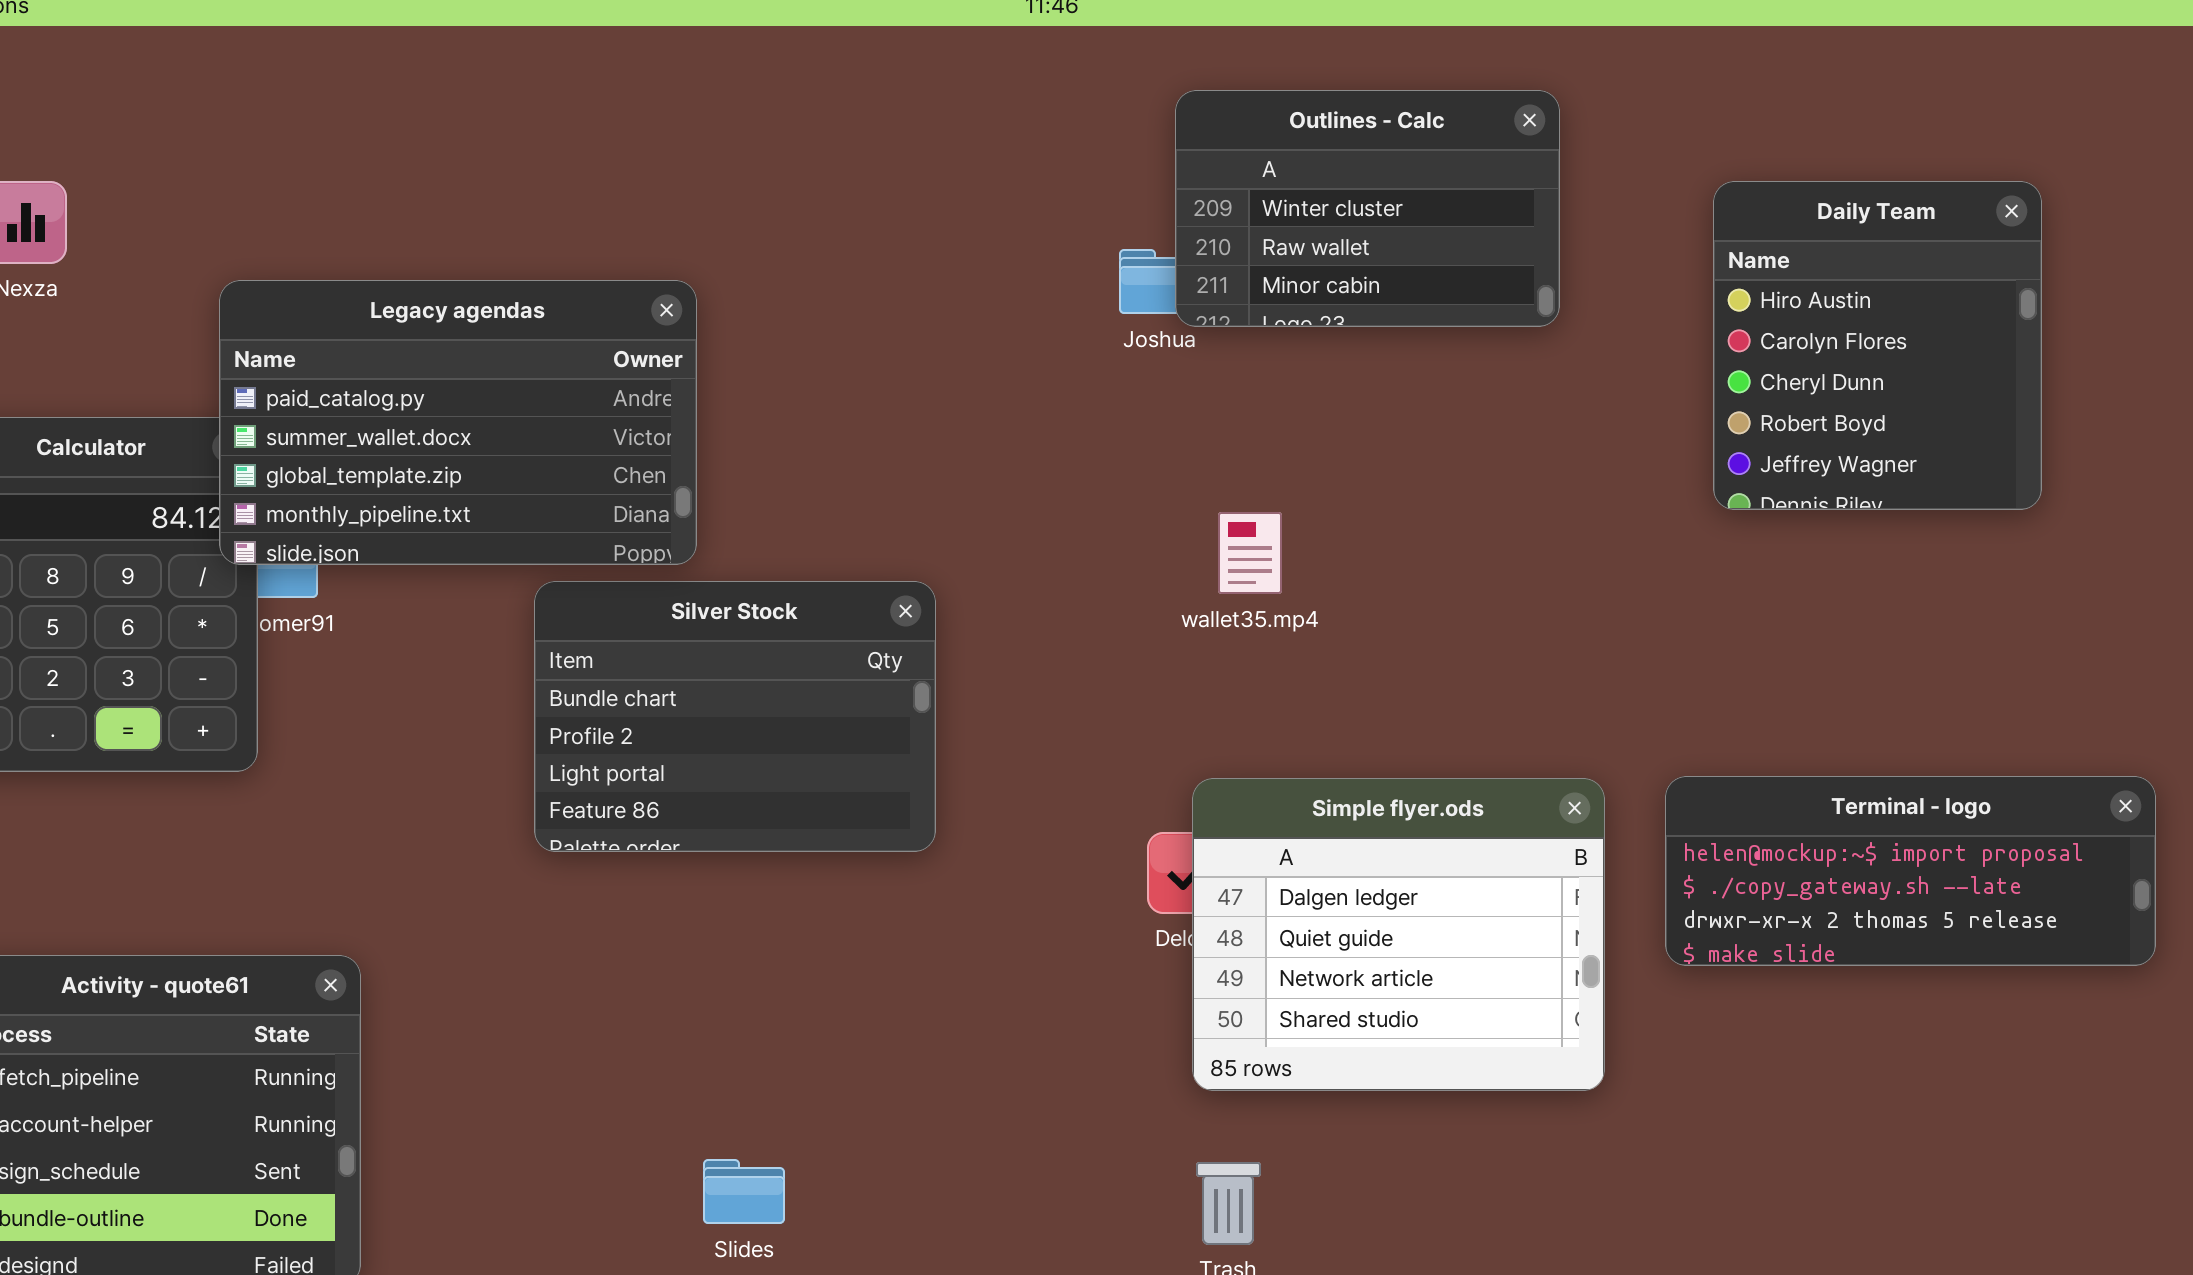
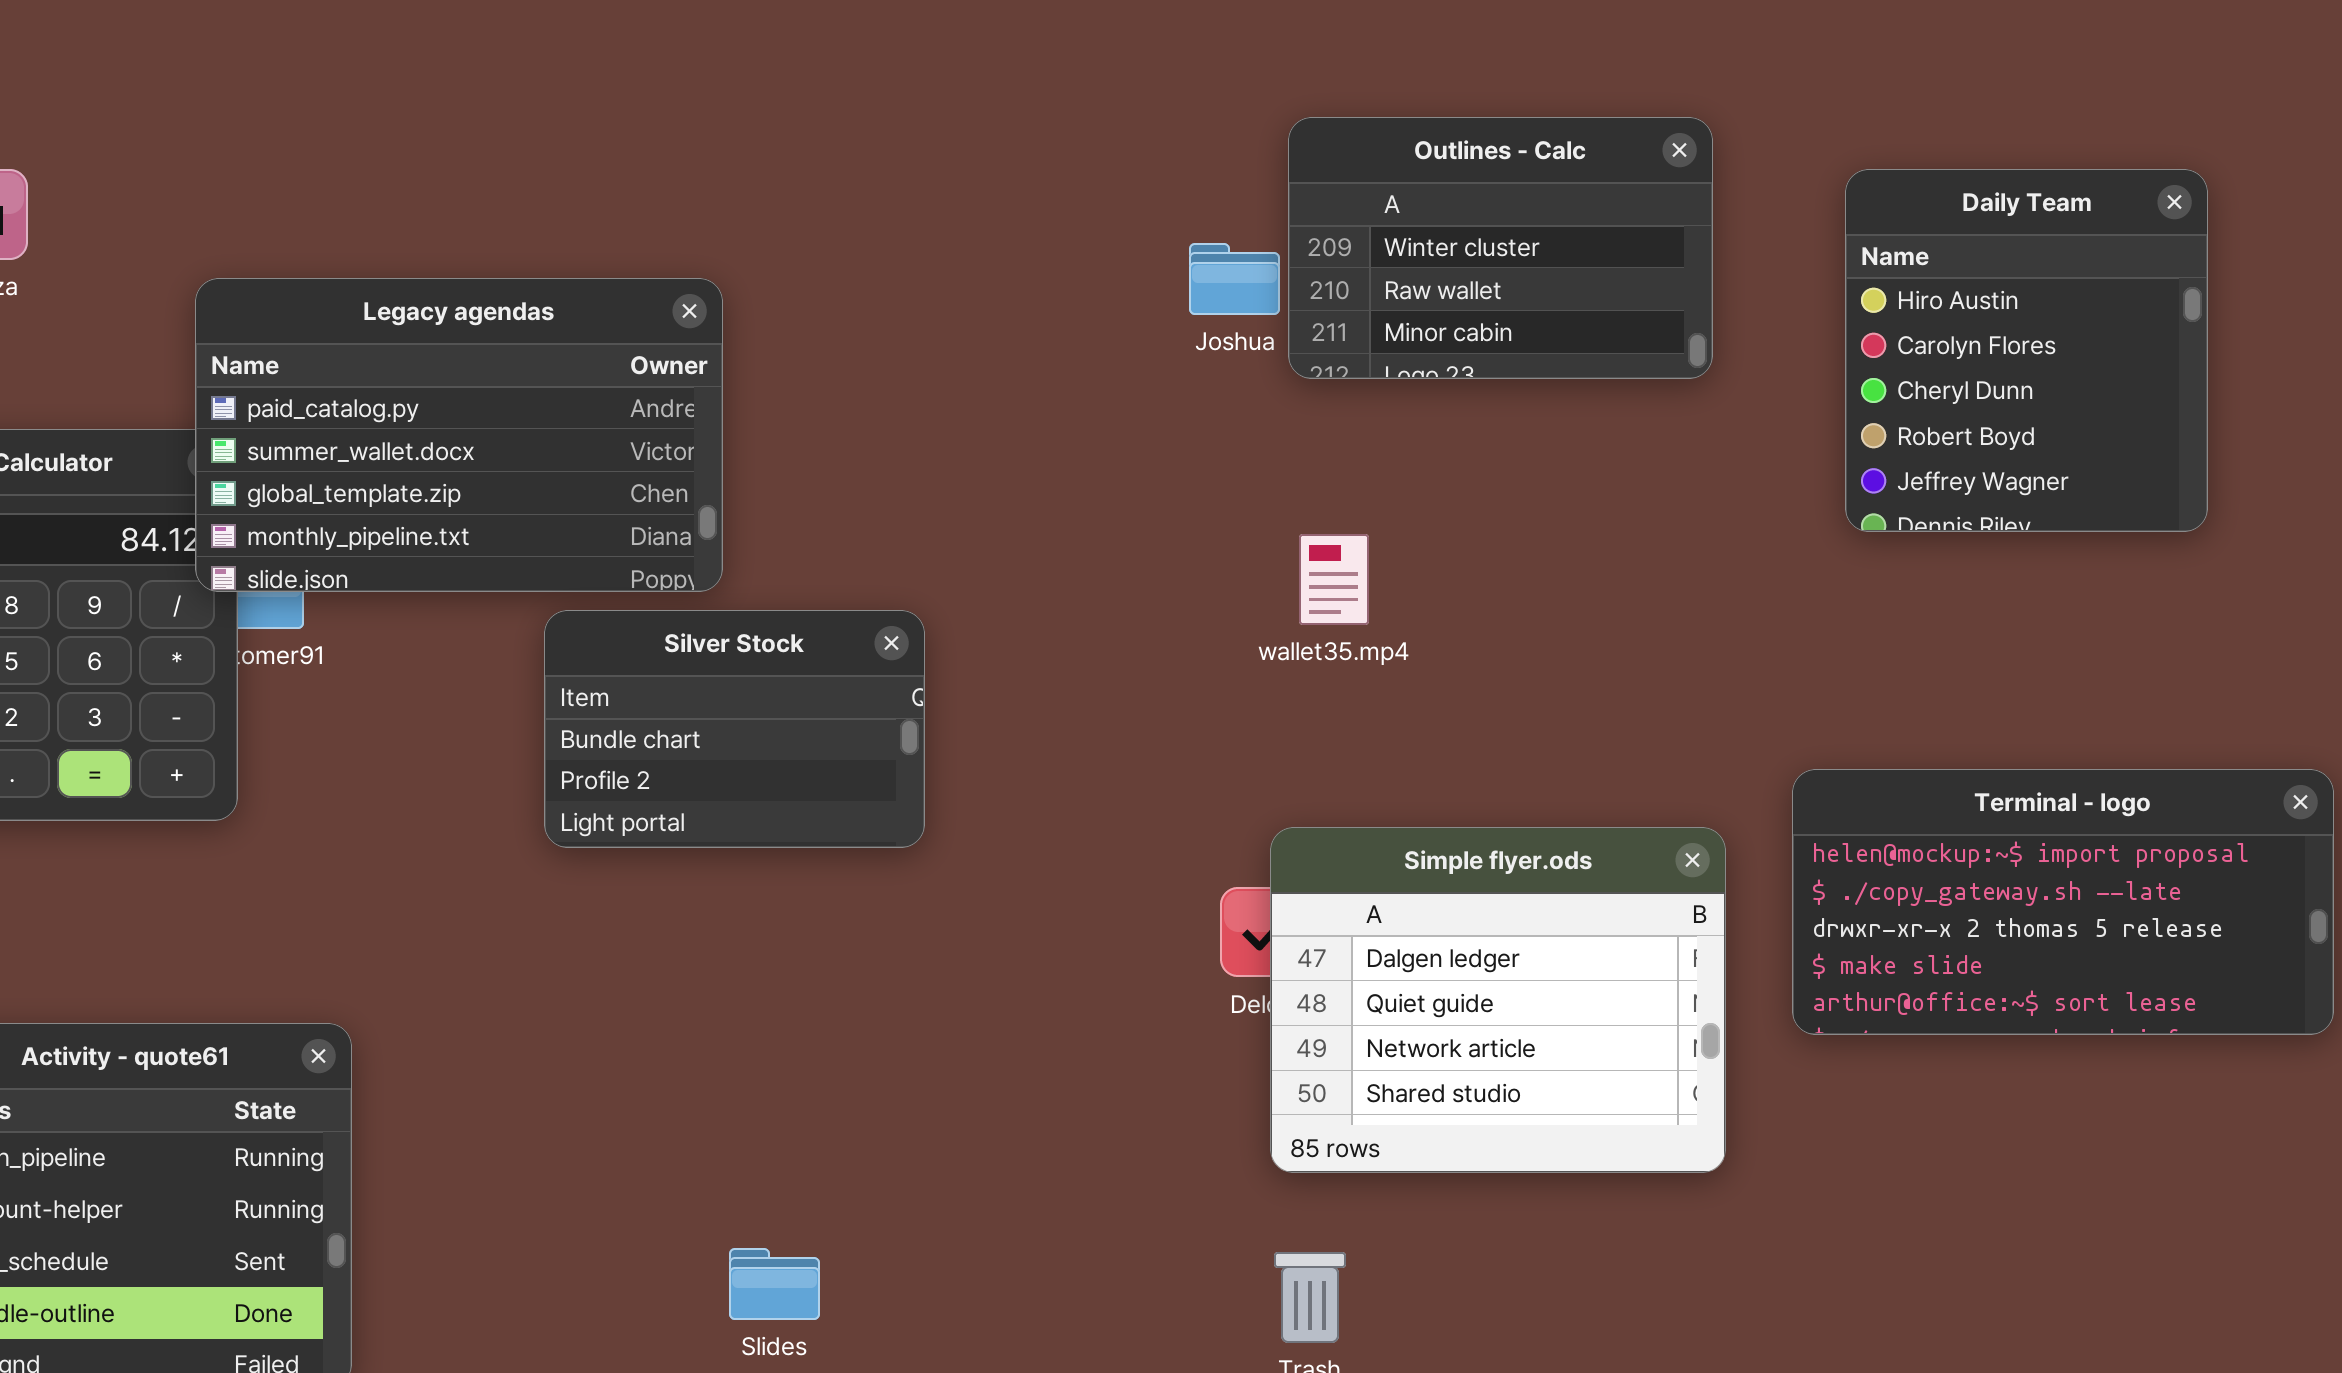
Outlines - Calc: [1175,90,1560,327] -> [1288,117,1713,379], moved
Silver Stock: [534,581,936,852] -> [544,610,925,848], resized
Terminal - logo: [1665,776,2156,966] -> [1792,769,2334,1035], resized

